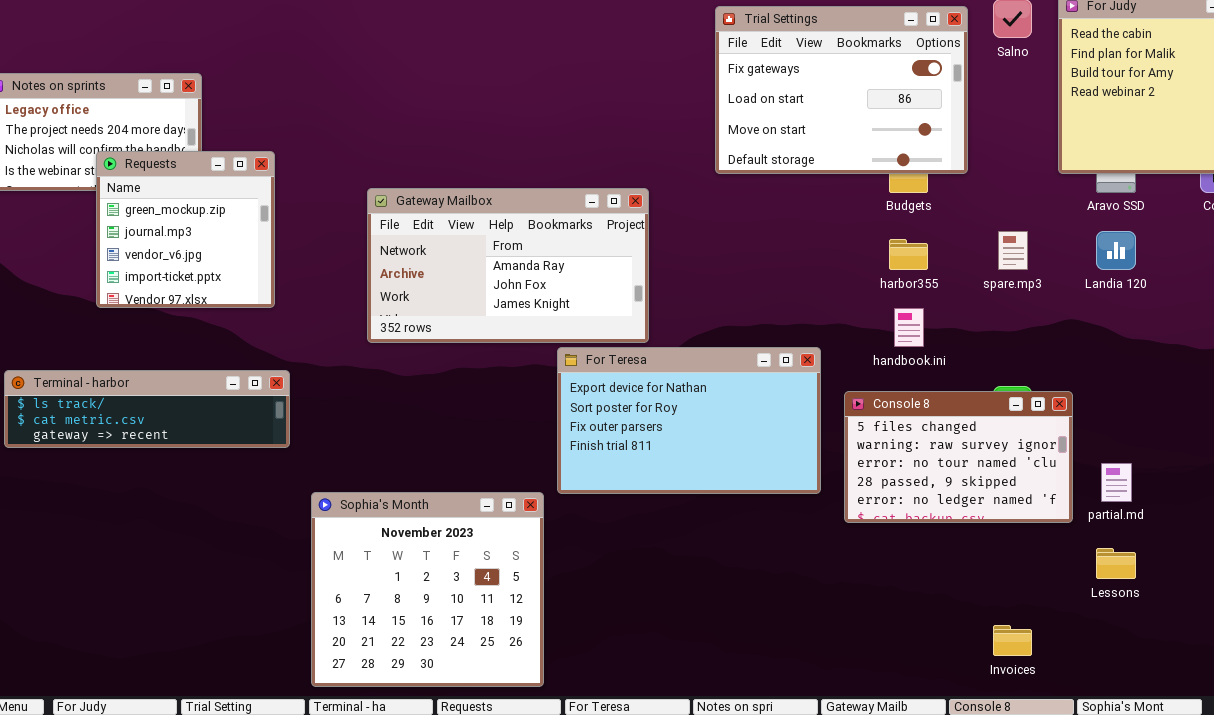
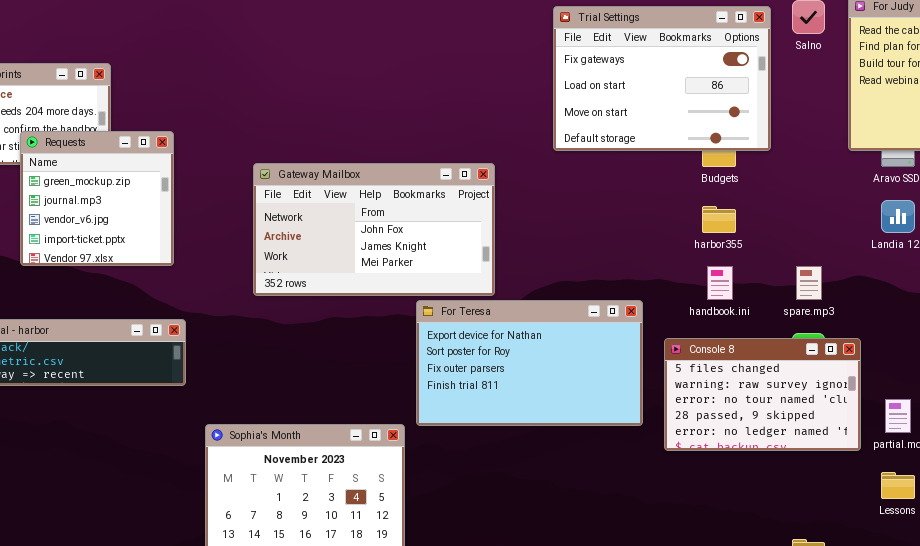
Gateway Mailbox: [367,188,649,343] -> [253,163,495,296], scrolled down 1 row
spare.mp3: [998,231,1028,270] -> [796,266,822,300], moved

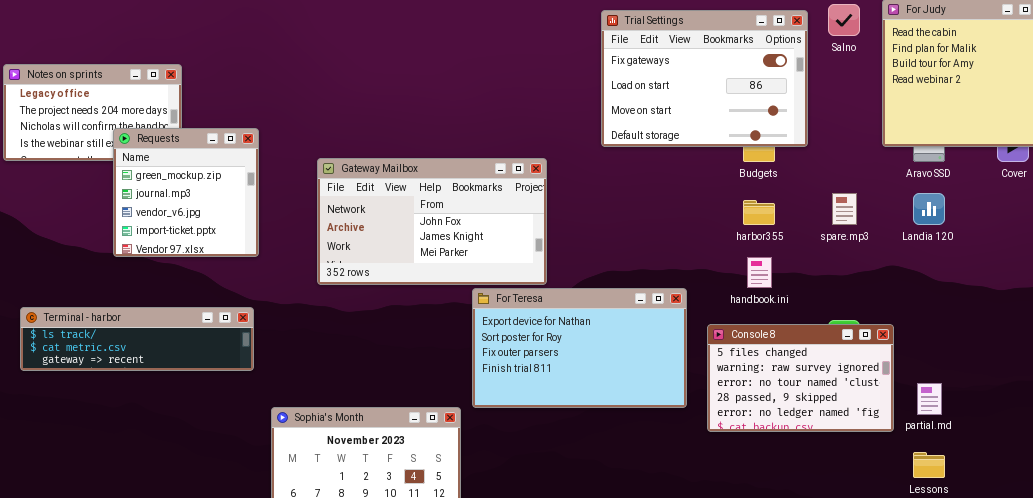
Requests: [20,131,174,266] -> [113,128,259,257], moved
spare.mp3: [796,266,822,300] -> [832,193,857,225], moved

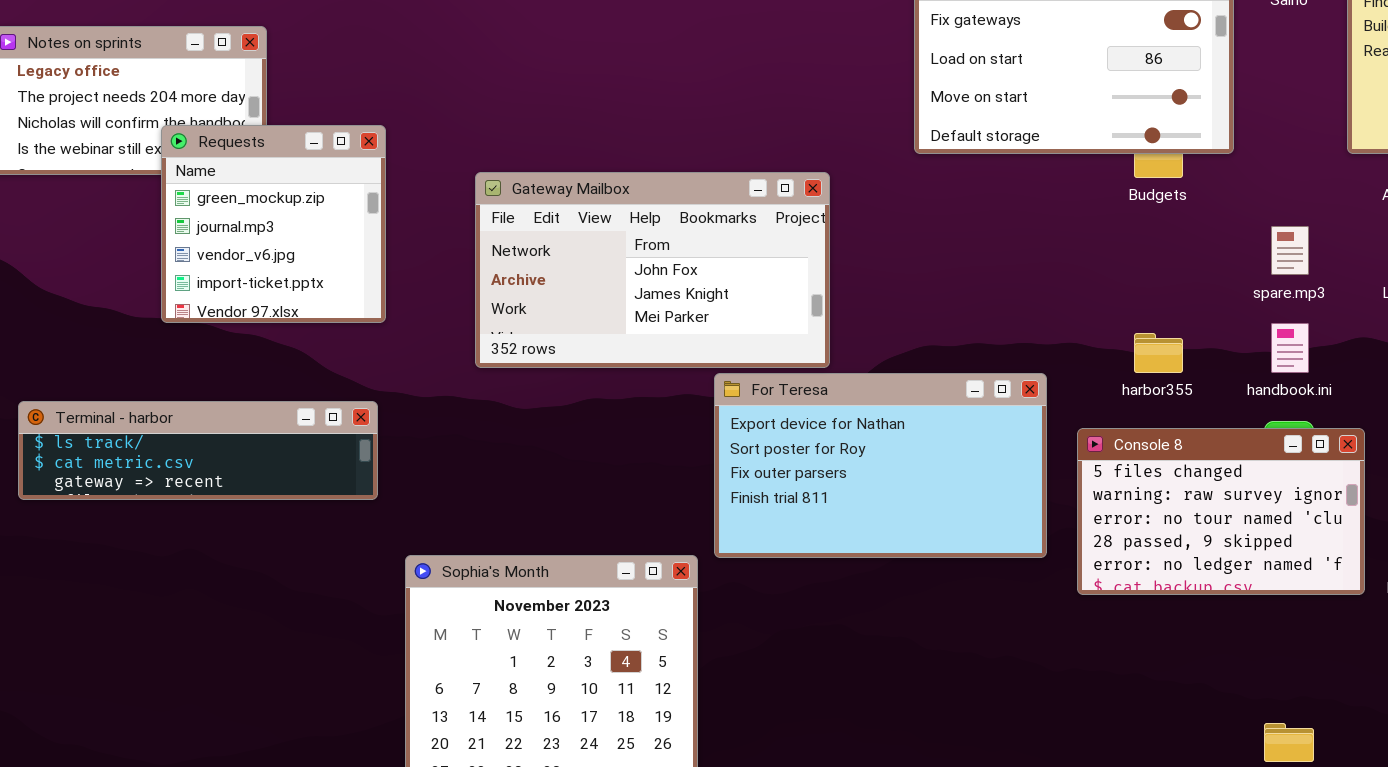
harbor355: [743,200,775,225] -> [1134,333,1183,373], moved
handbook.ini: [747,257,772,288] -> [1271,323,1309,373], moved

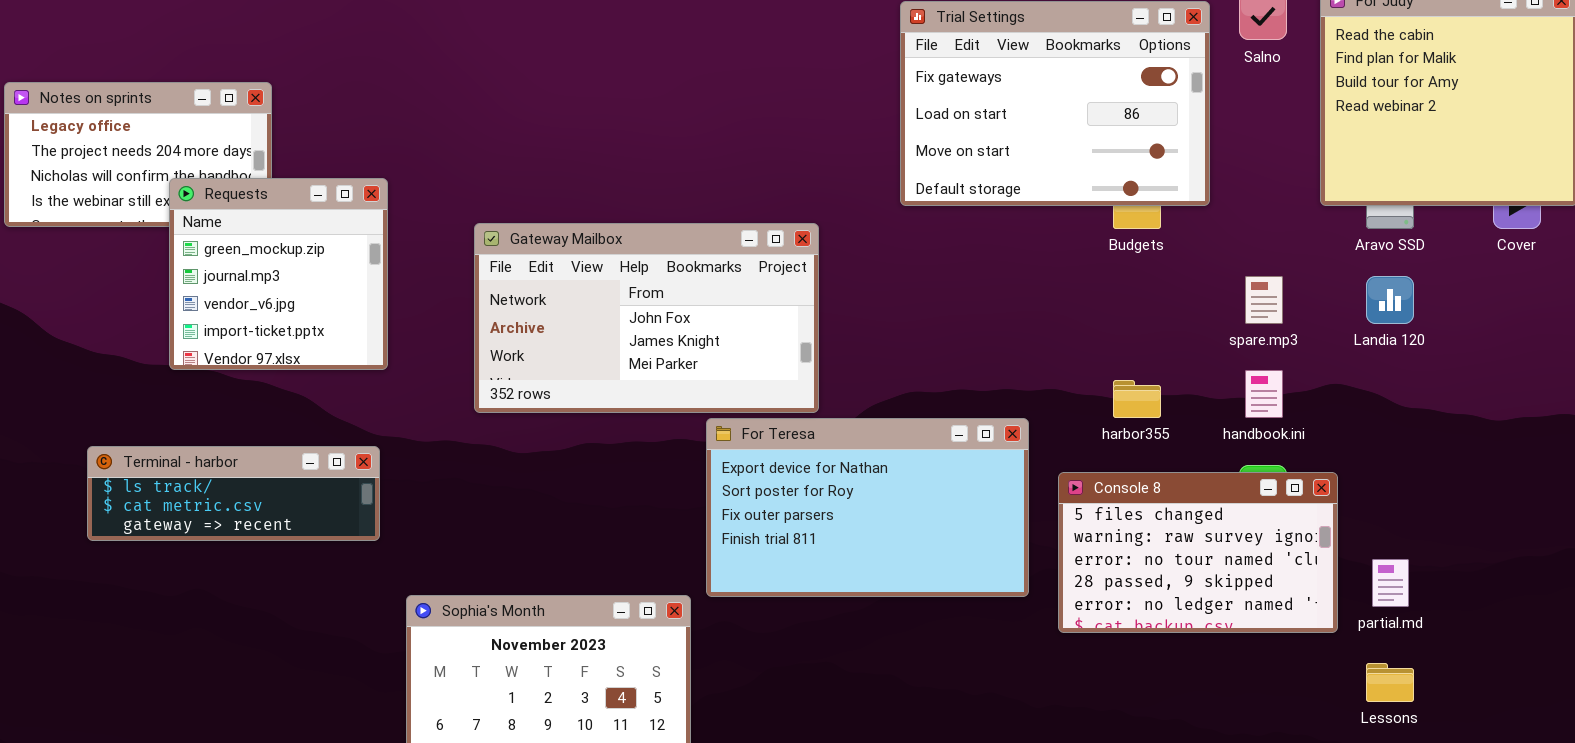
Terminal - harbor: [18,401,378,500] -> [87,446,380,541], resized

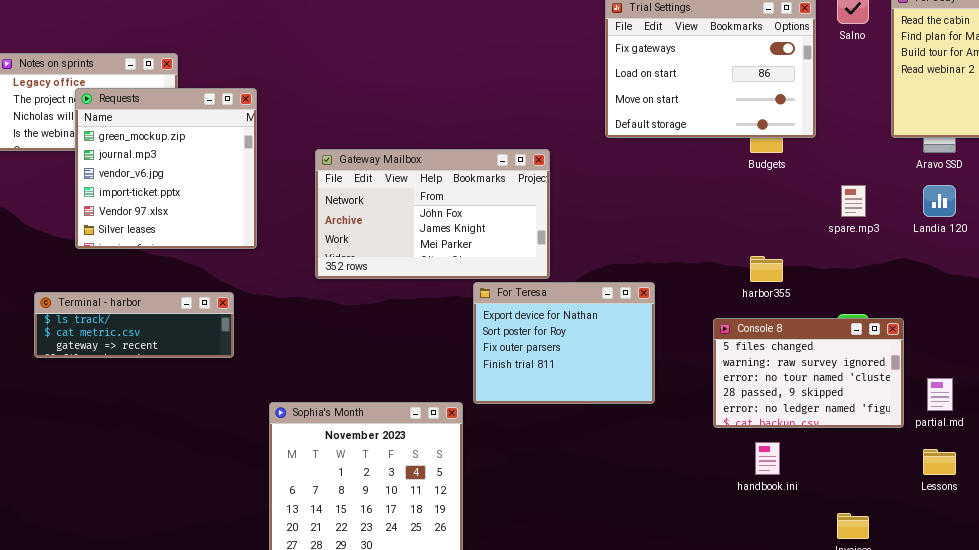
Requests: [169,178,388,370] -> [75,88,257,249], resized
handbook.ini: [1245,370,1283,418] -> [755,442,780,475], moved
For Teresa: [706,418,1029,597] -> [473,282,655,404], resized
Terminal - harbor: [87,446,380,541] -> [34,292,234,358], moved

